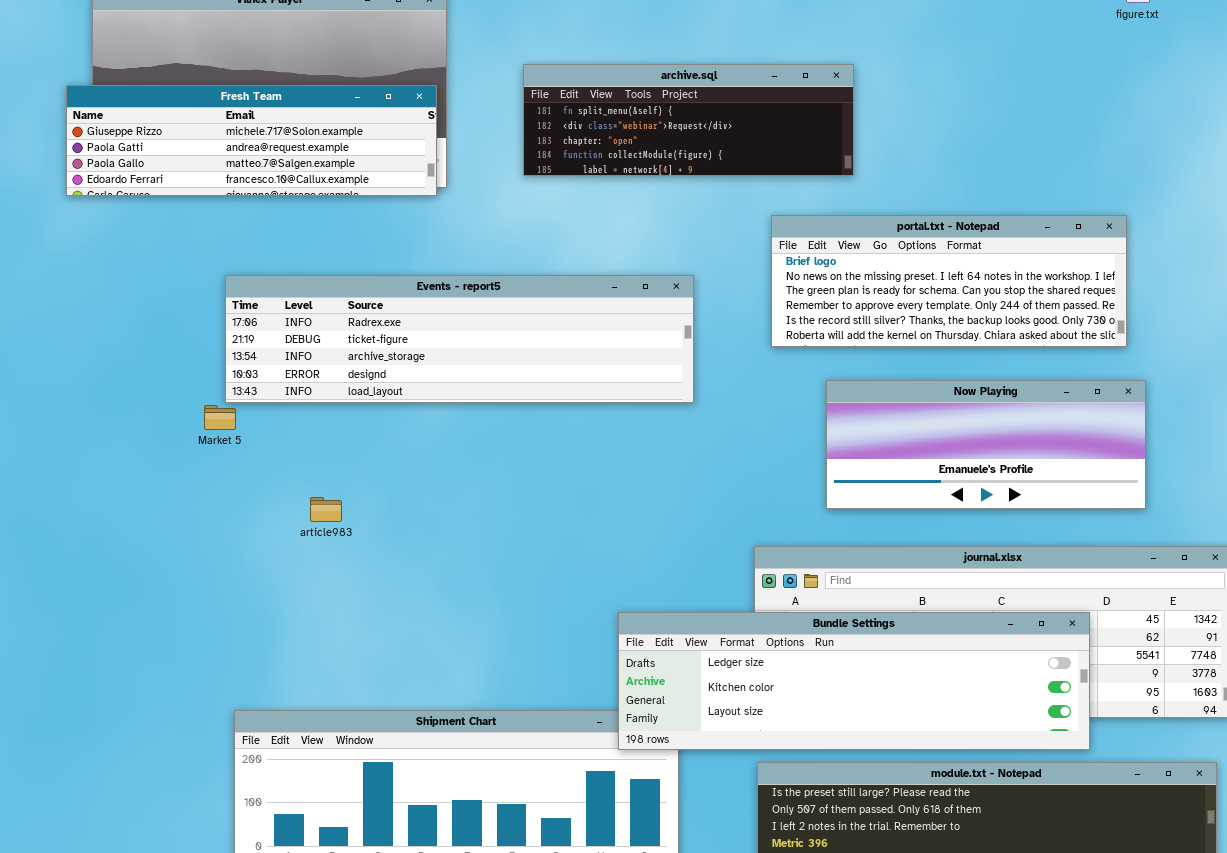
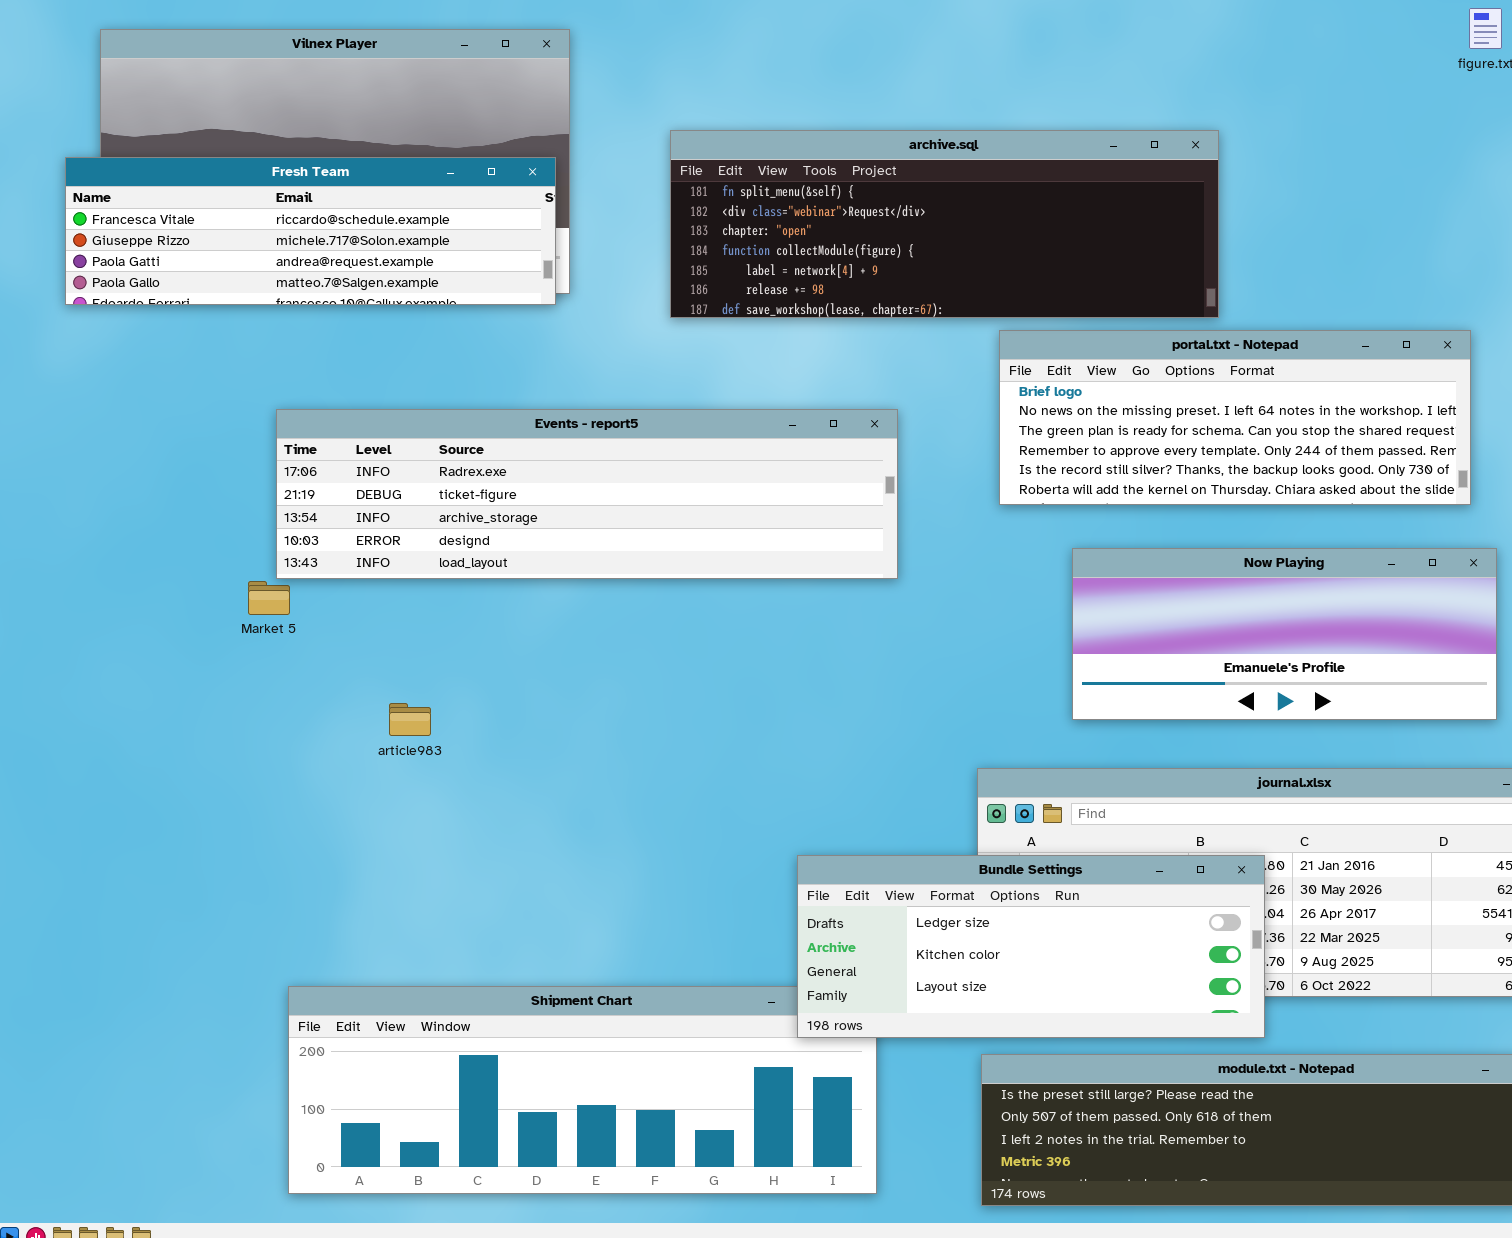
archive.sql: [523,64,854,176] -> [670,130,1219,318], resized
Fresh Team: [66,85,437,196] -> [65,157,556,305], scrolled up 1 row
Bundle Settings: [618,612,1090,750] -> [797,855,1265,1038], resized

